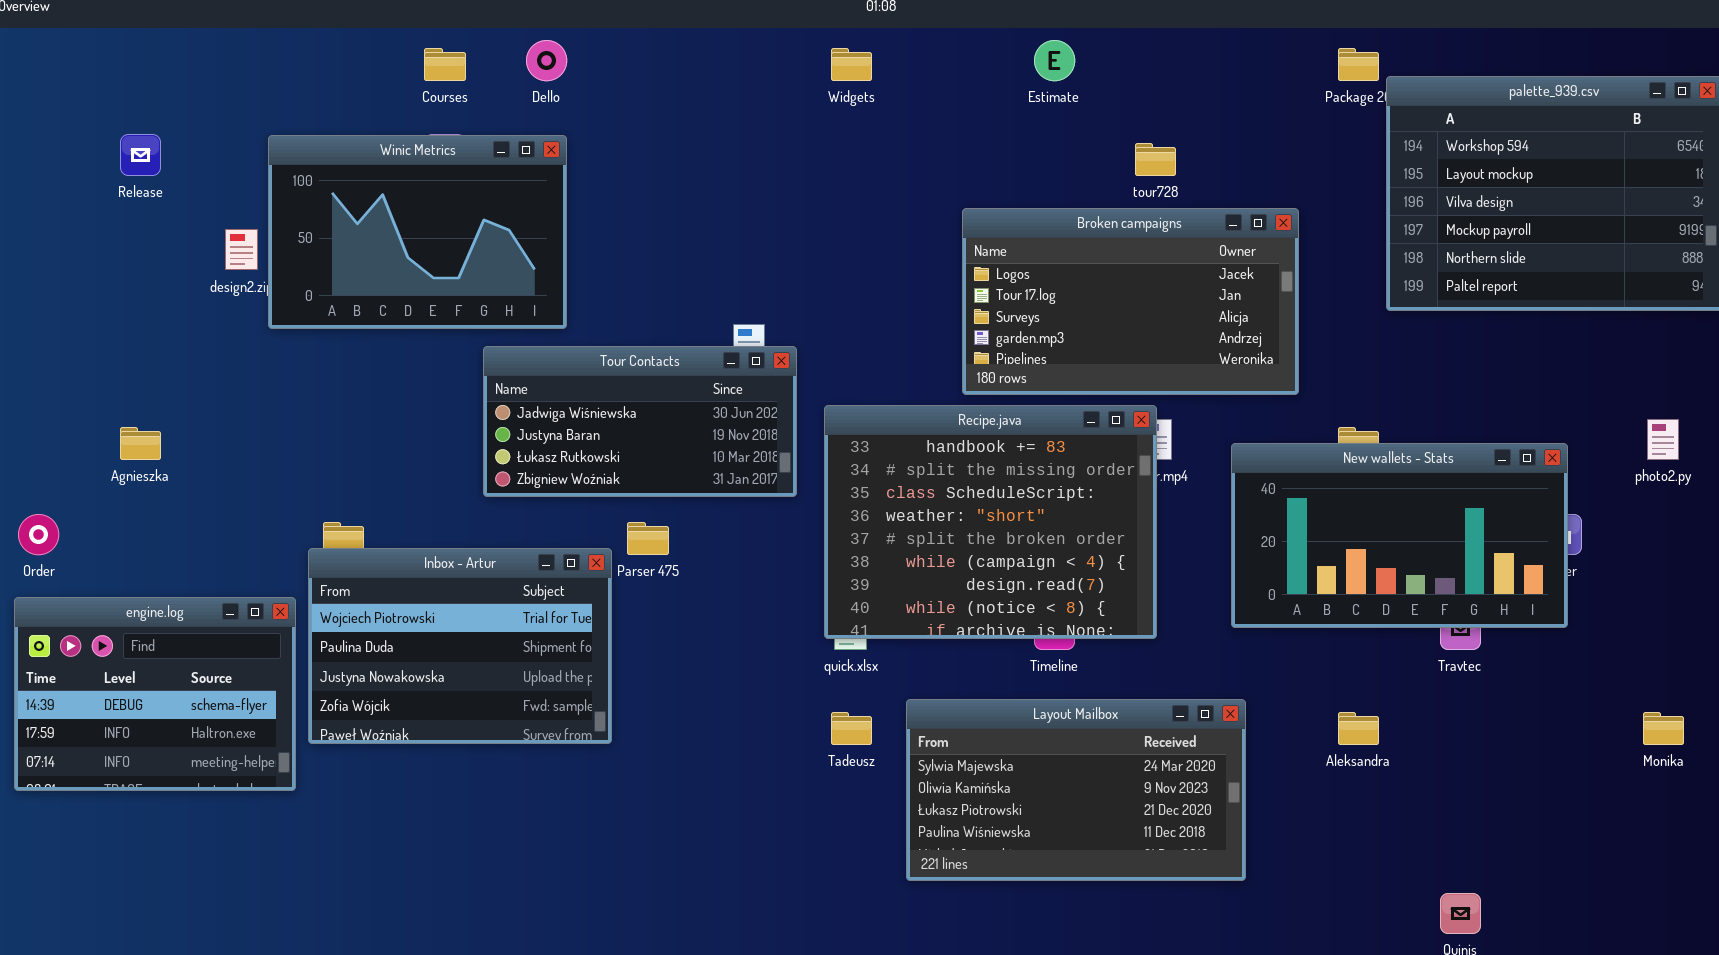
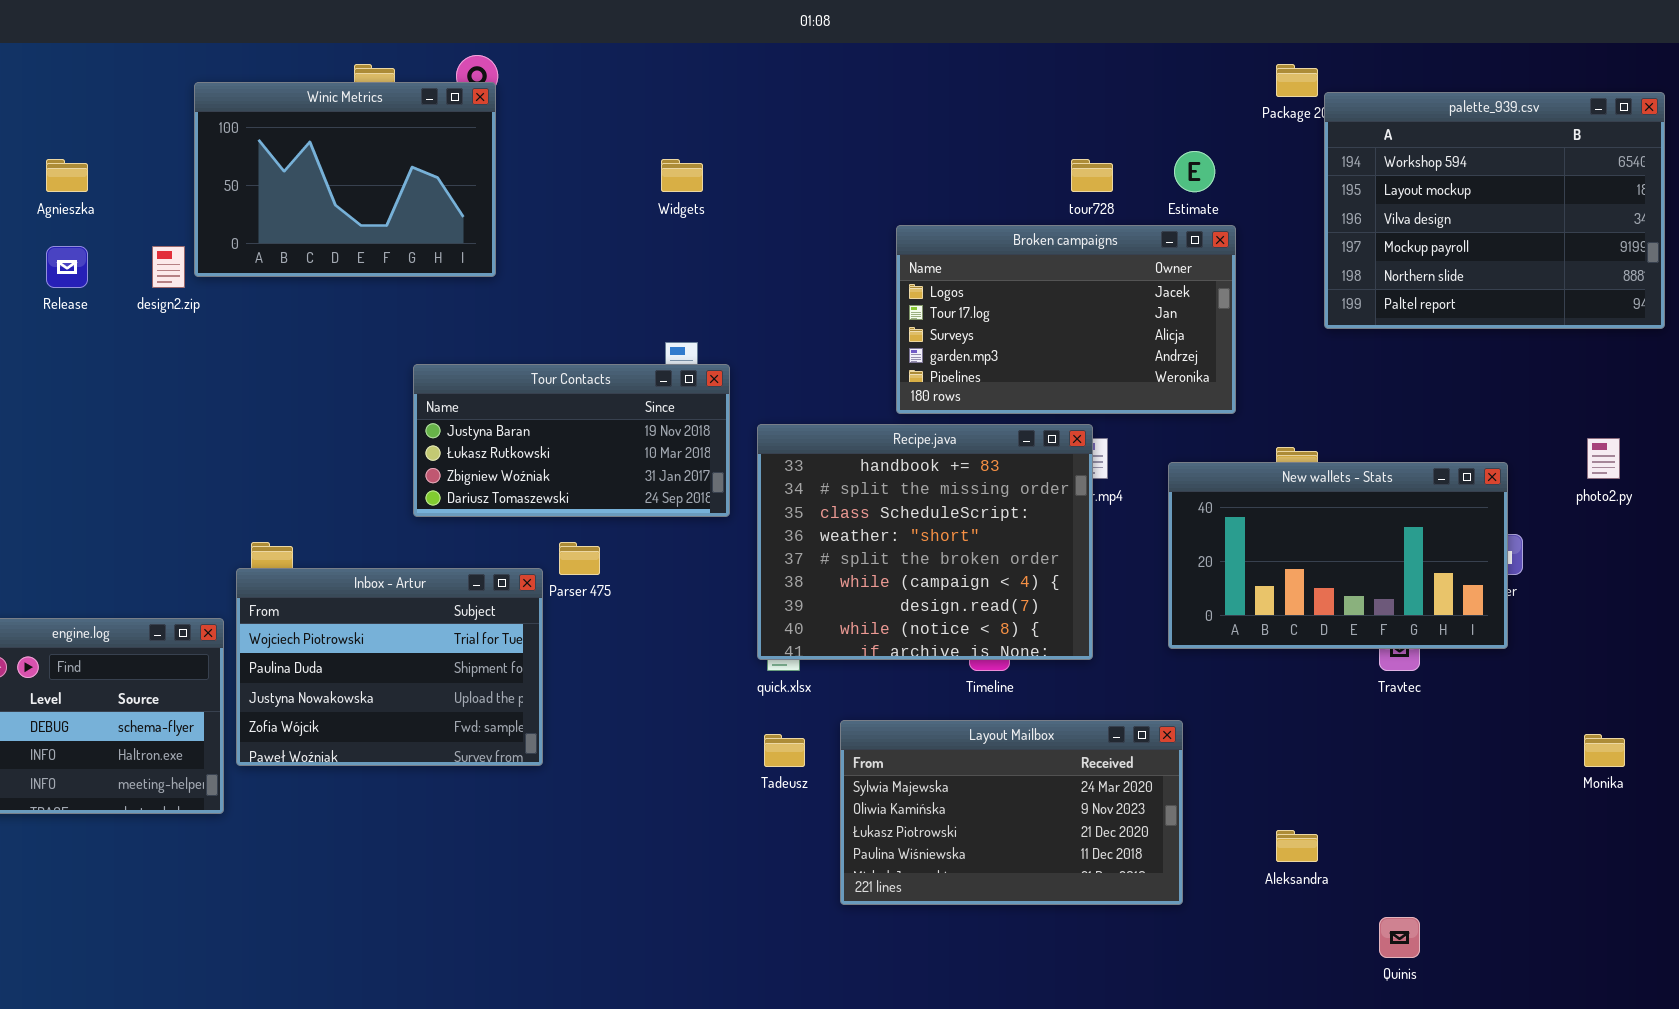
Estimate: [1034,40,1075,81] -> [1174,151,1215,192], moved
Widgets: [831,48,872,81] -> [661,159,703,192], moved
Release: [120,134,161,176] -> [46,246,88,288], moved
Winic Metrics: [268,135,567,329] -> [194,82,496,277], moved
Tour Contacts: [483,346,797,497] -> [413,364,730,517], scrolled down 1 row
Agnieszka: [120,427,161,460] -> [46,159,88,192], moved
Aleksandra: [1338,712,1379,745] -> [1276,830,1318,862], moved

